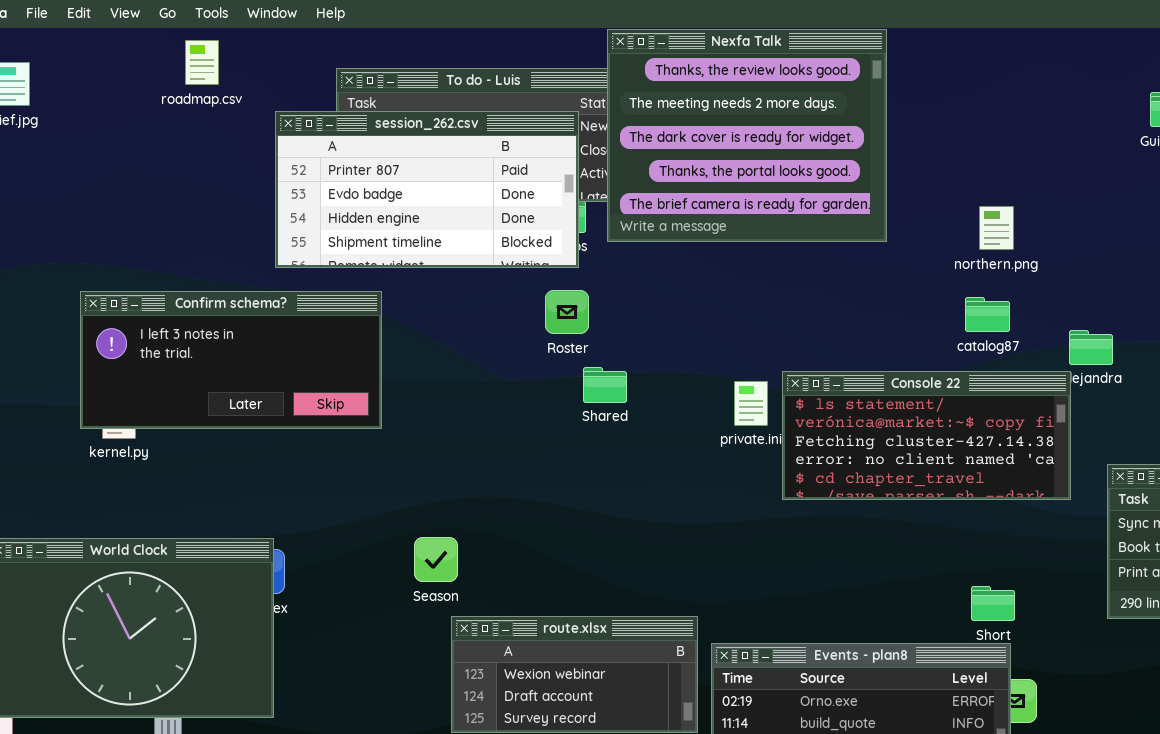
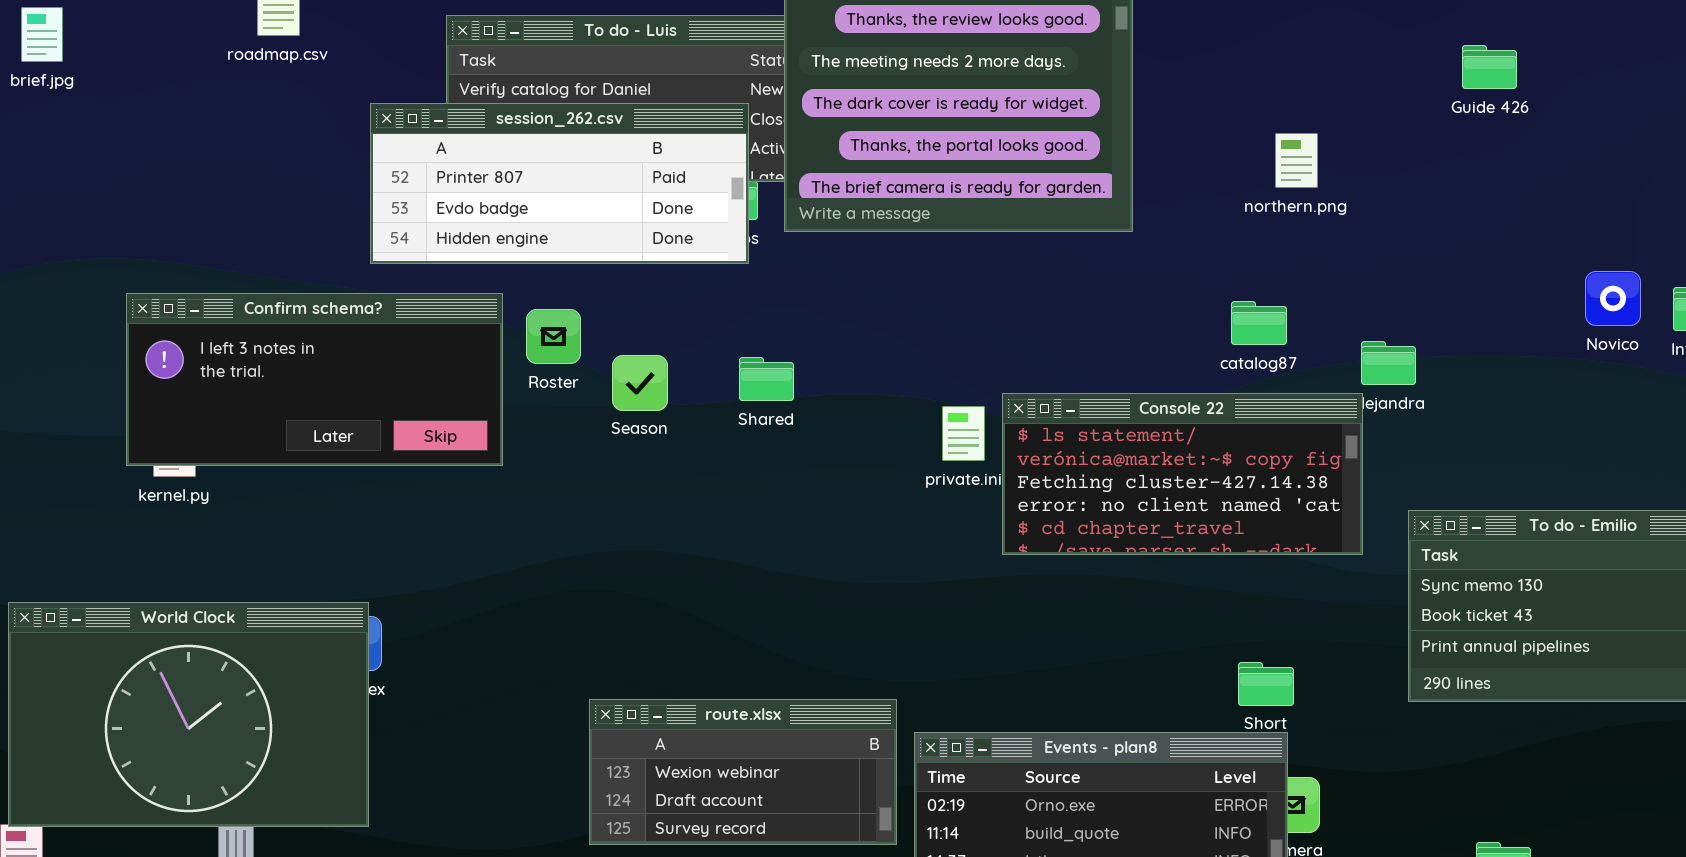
session_262.csv: [275,111,579,268] -> [370,103,749,264], resized
northern.png: [979,206,1014,250] -> [1275,133,1318,188], moved
Roster: [545,290,589,334] -> [526,309,581,364], moved
Shared: [583,367,627,403] -> [739,357,794,401], moved
Season: [414,537,458,582] -> [612,355,668,411], moved

